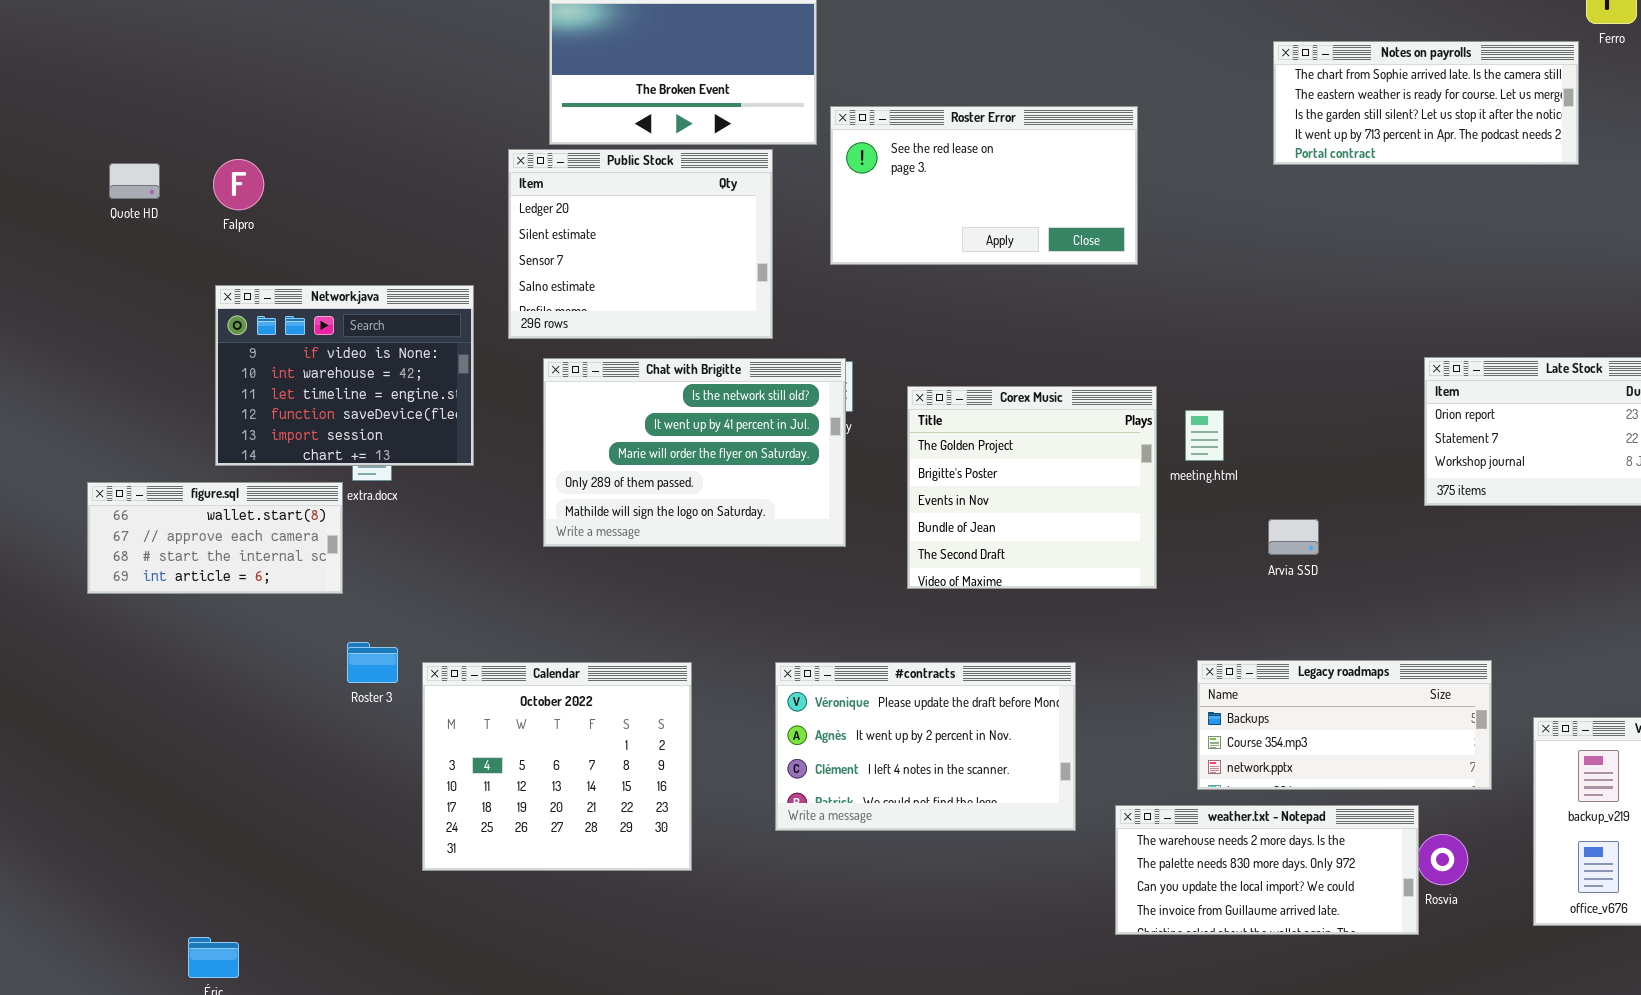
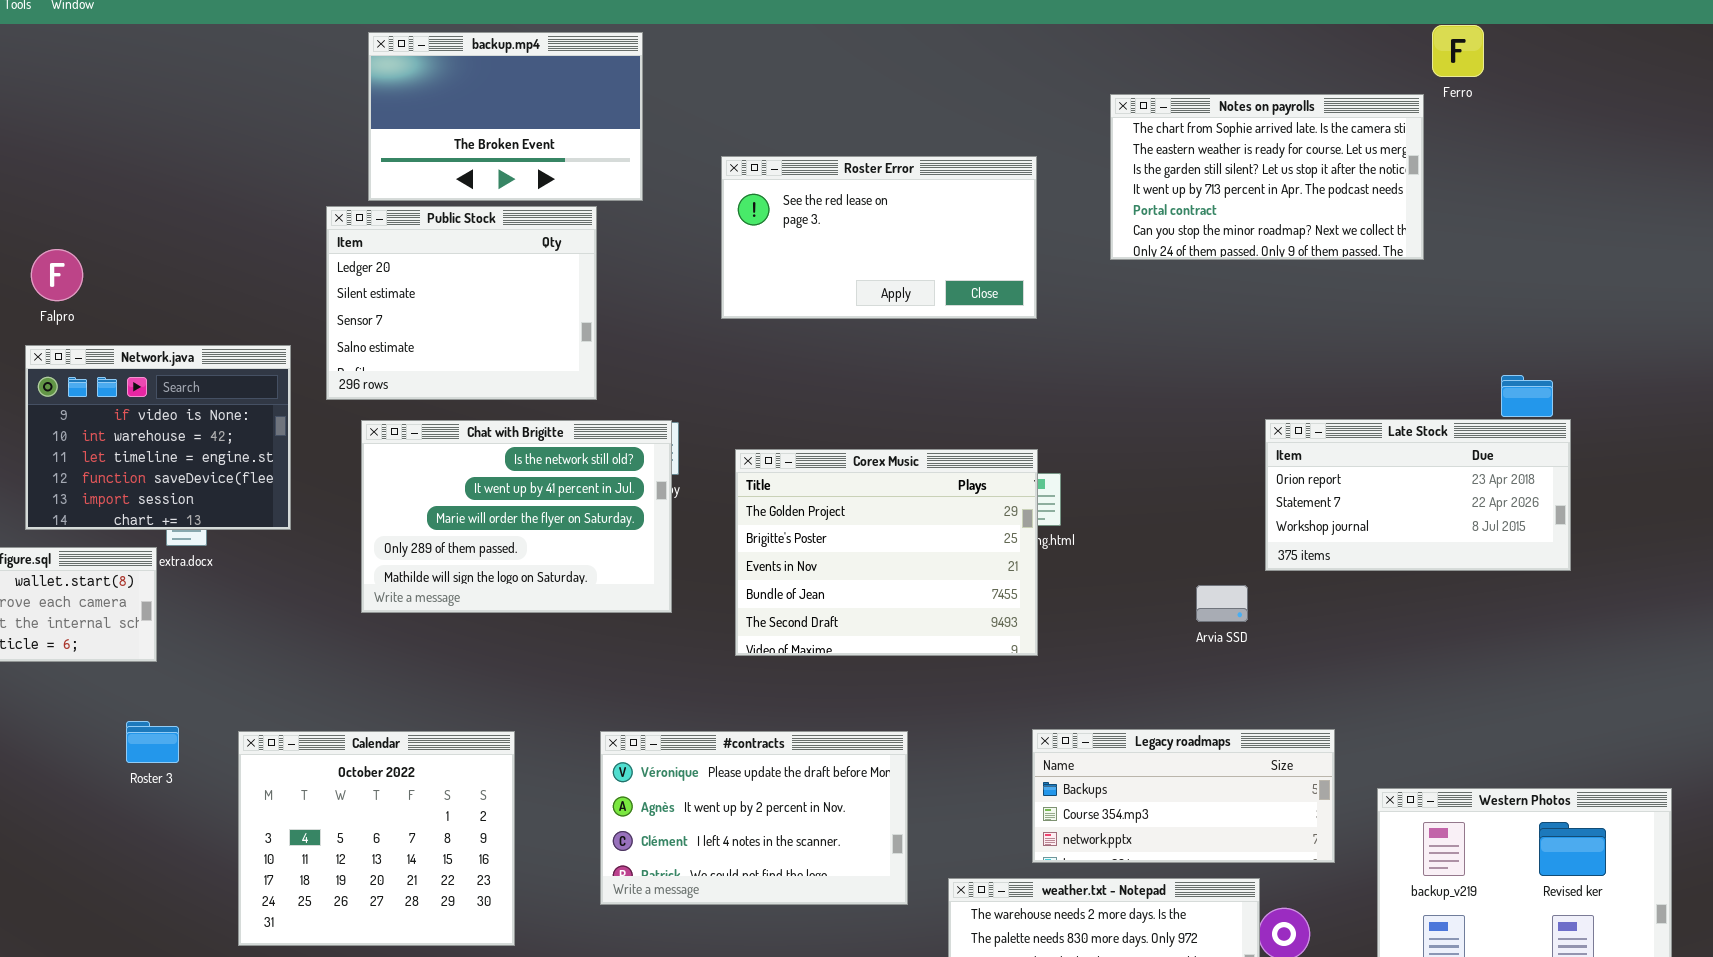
Notes on payrolls: [1273,41,1579,165] -> [1110,94,1424,260], resized
Roster Error: [830,106,1138,265] -> [721,156,1037,319], moved
Falpro: [213,159,264,210] -> [31,249,83,301], moved
Corex Music: [907,386,1157,589] -> [735,449,1038,656], resized
Arvia SSD: [1268,519,1319,555] -> [1196,585,1248,622], moved
Roster 3: [347,642,398,683] -> [126,721,179,763], moved

